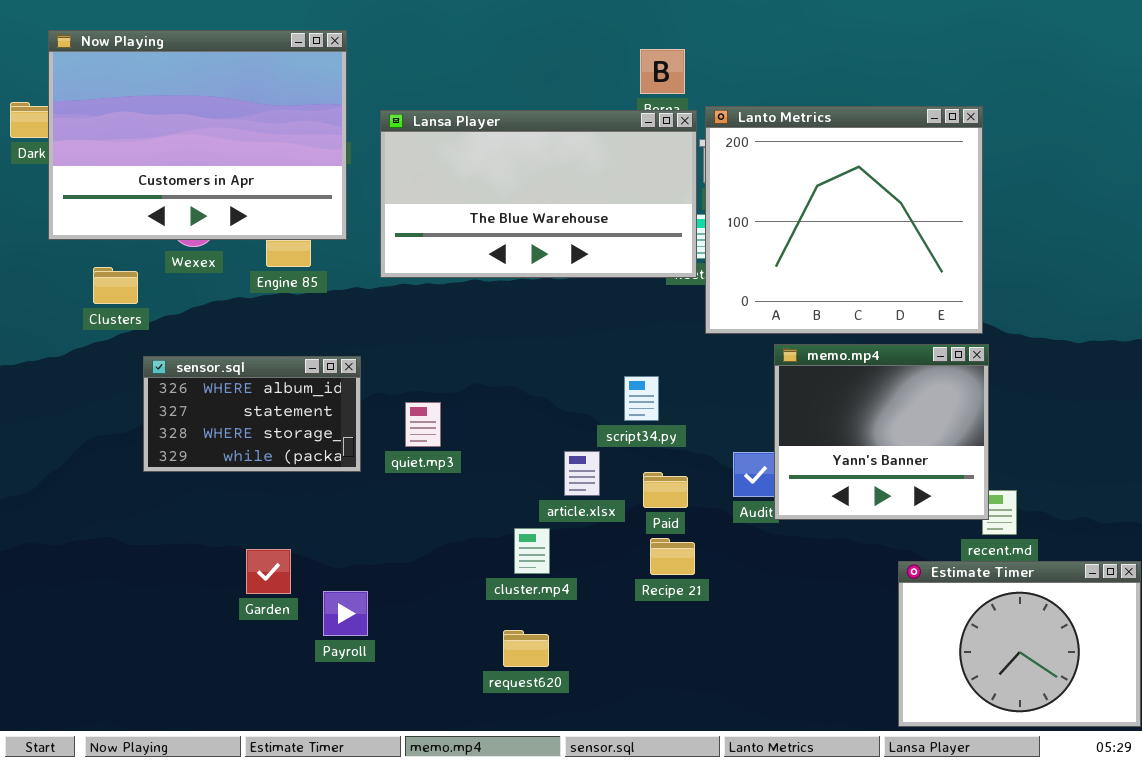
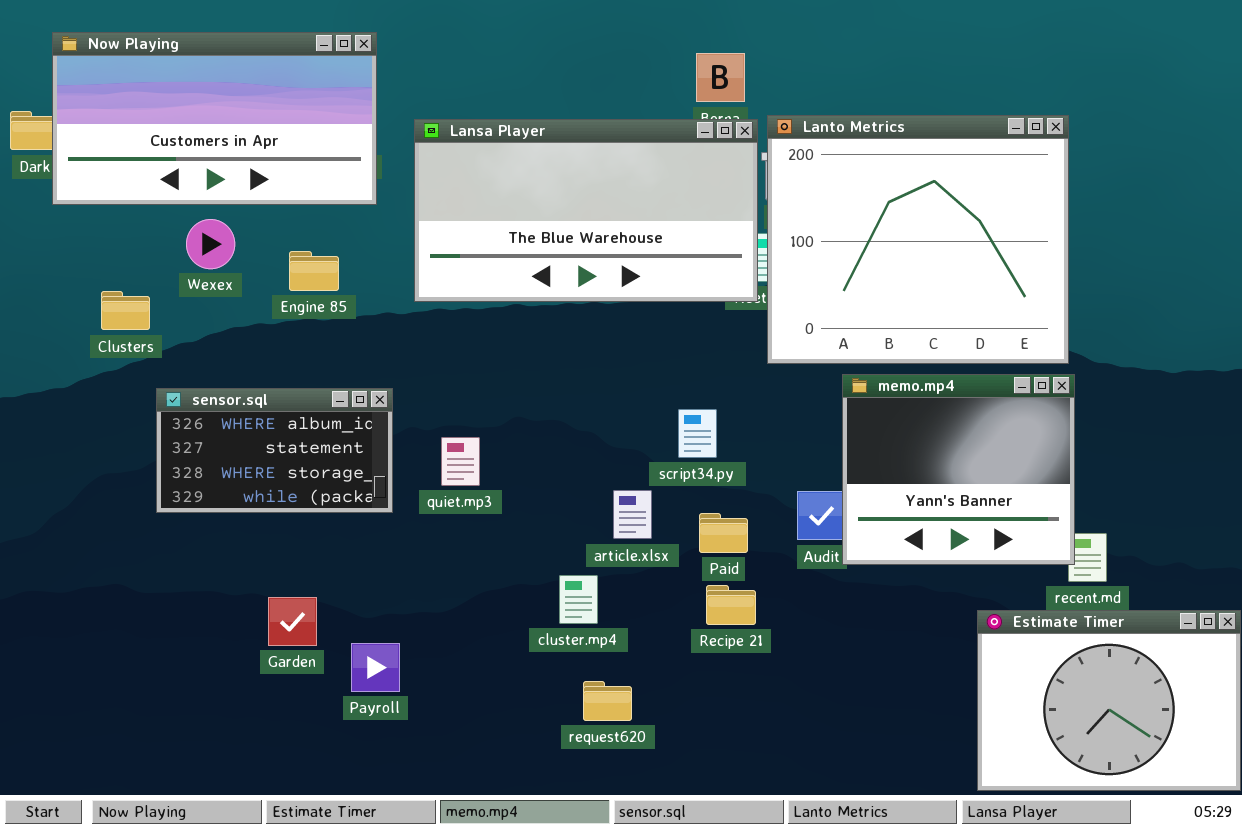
Now Playing: [48,30,347,240] -> [52,32,377,205], resized
request620: [503,630,549,667] -> [583,681,632,721], moved

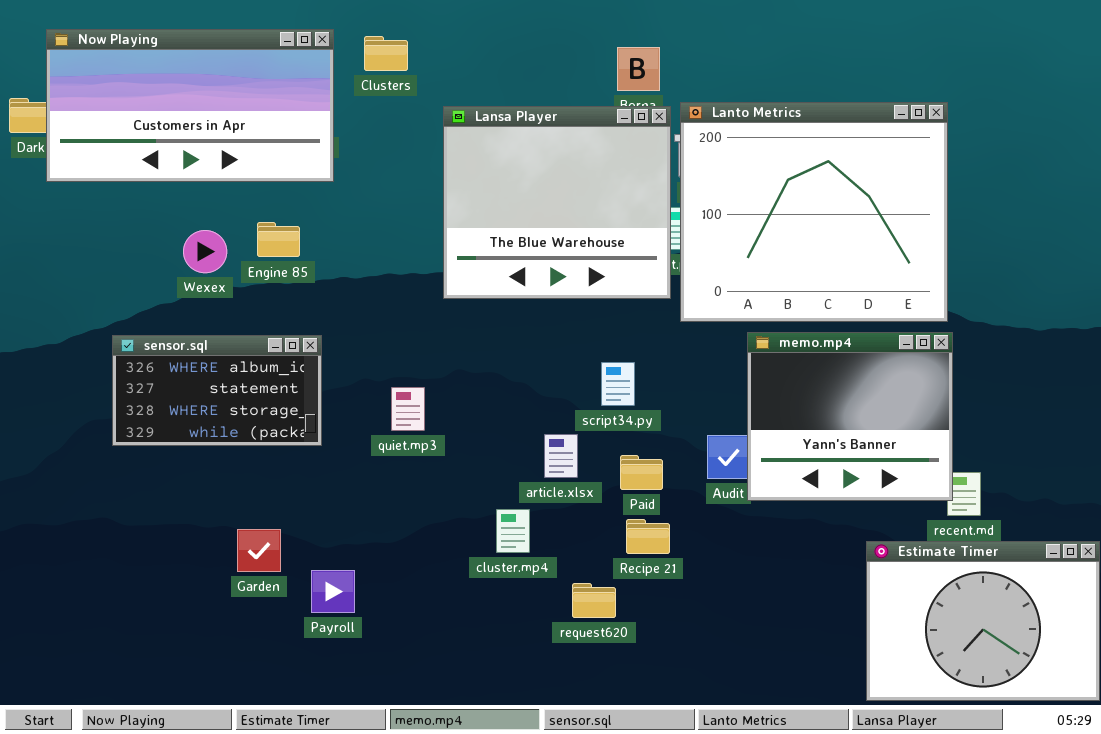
Lansa Player: [414,119,758,302] -> [443,106,671,299], resized
Wexex: [186,219,235,269] -> [183,230,227,273], moved
Clusters: [101,291,150,330] -> [364,36,408,71], moved
sensor.sql: [156,388,393,513] -> [112,335,322,446], moved
request620: [583,681,632,721] -> [572,583,616,618], moved

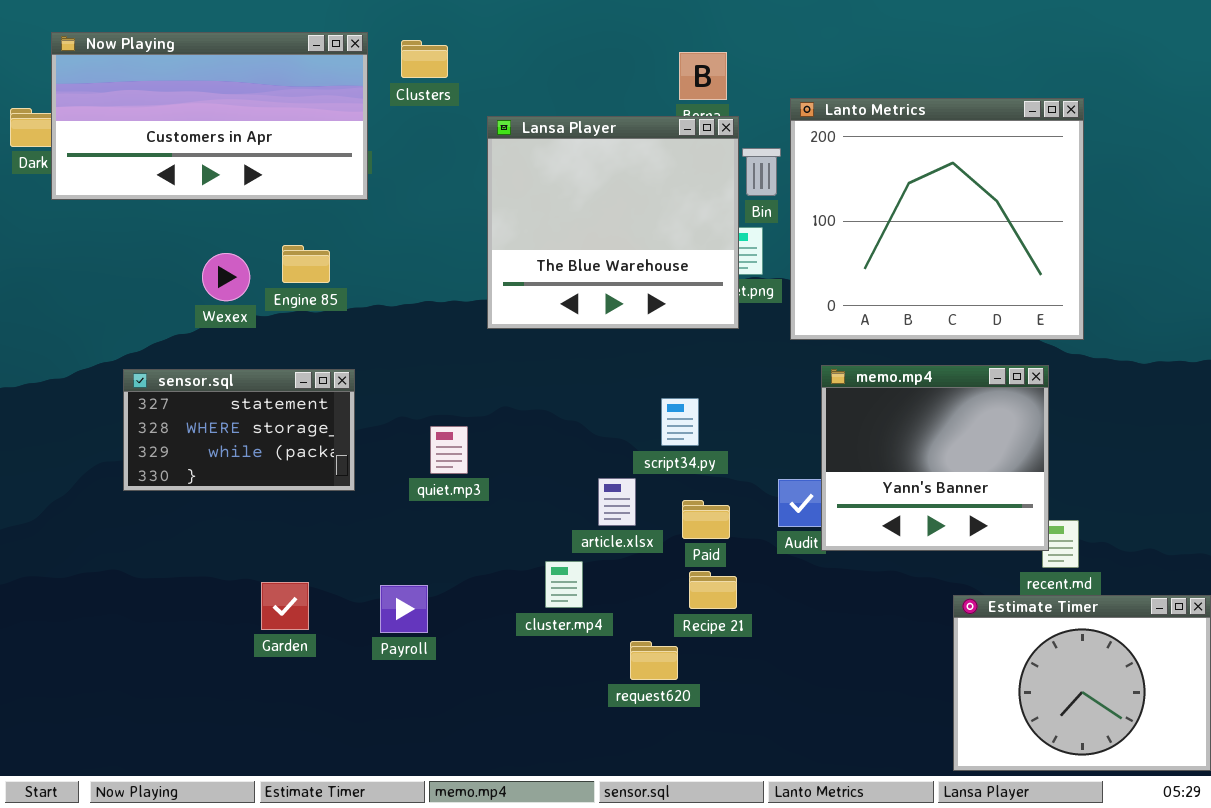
Lanto Metrics: [680,102,948,322] -> [790,98,1084,340], moved
sensor.sql: [112,335,322,446] -> [123,369,355,491], scrolled down 1 row
Payroll: [311,570,355,613] -> [380,585,428,633], moved

